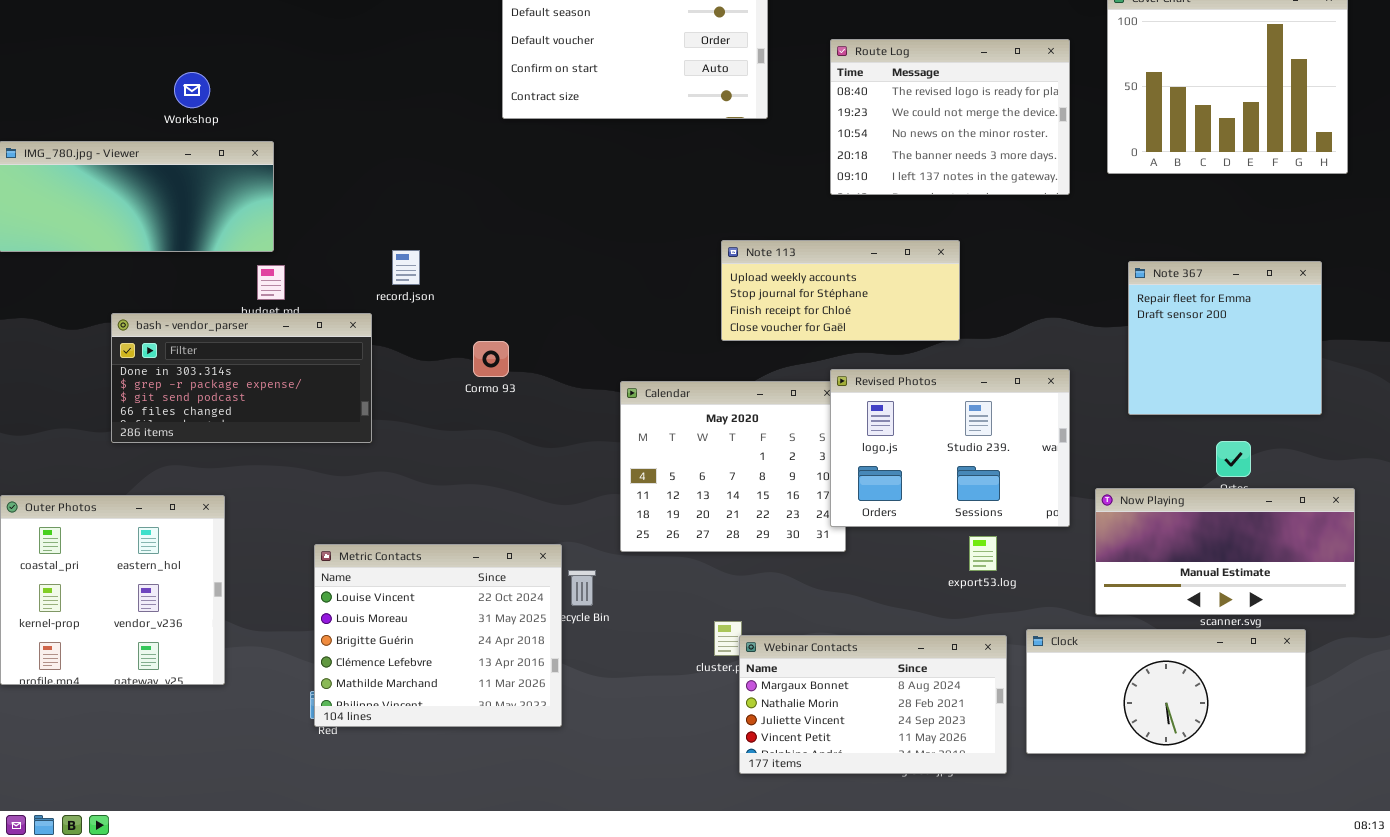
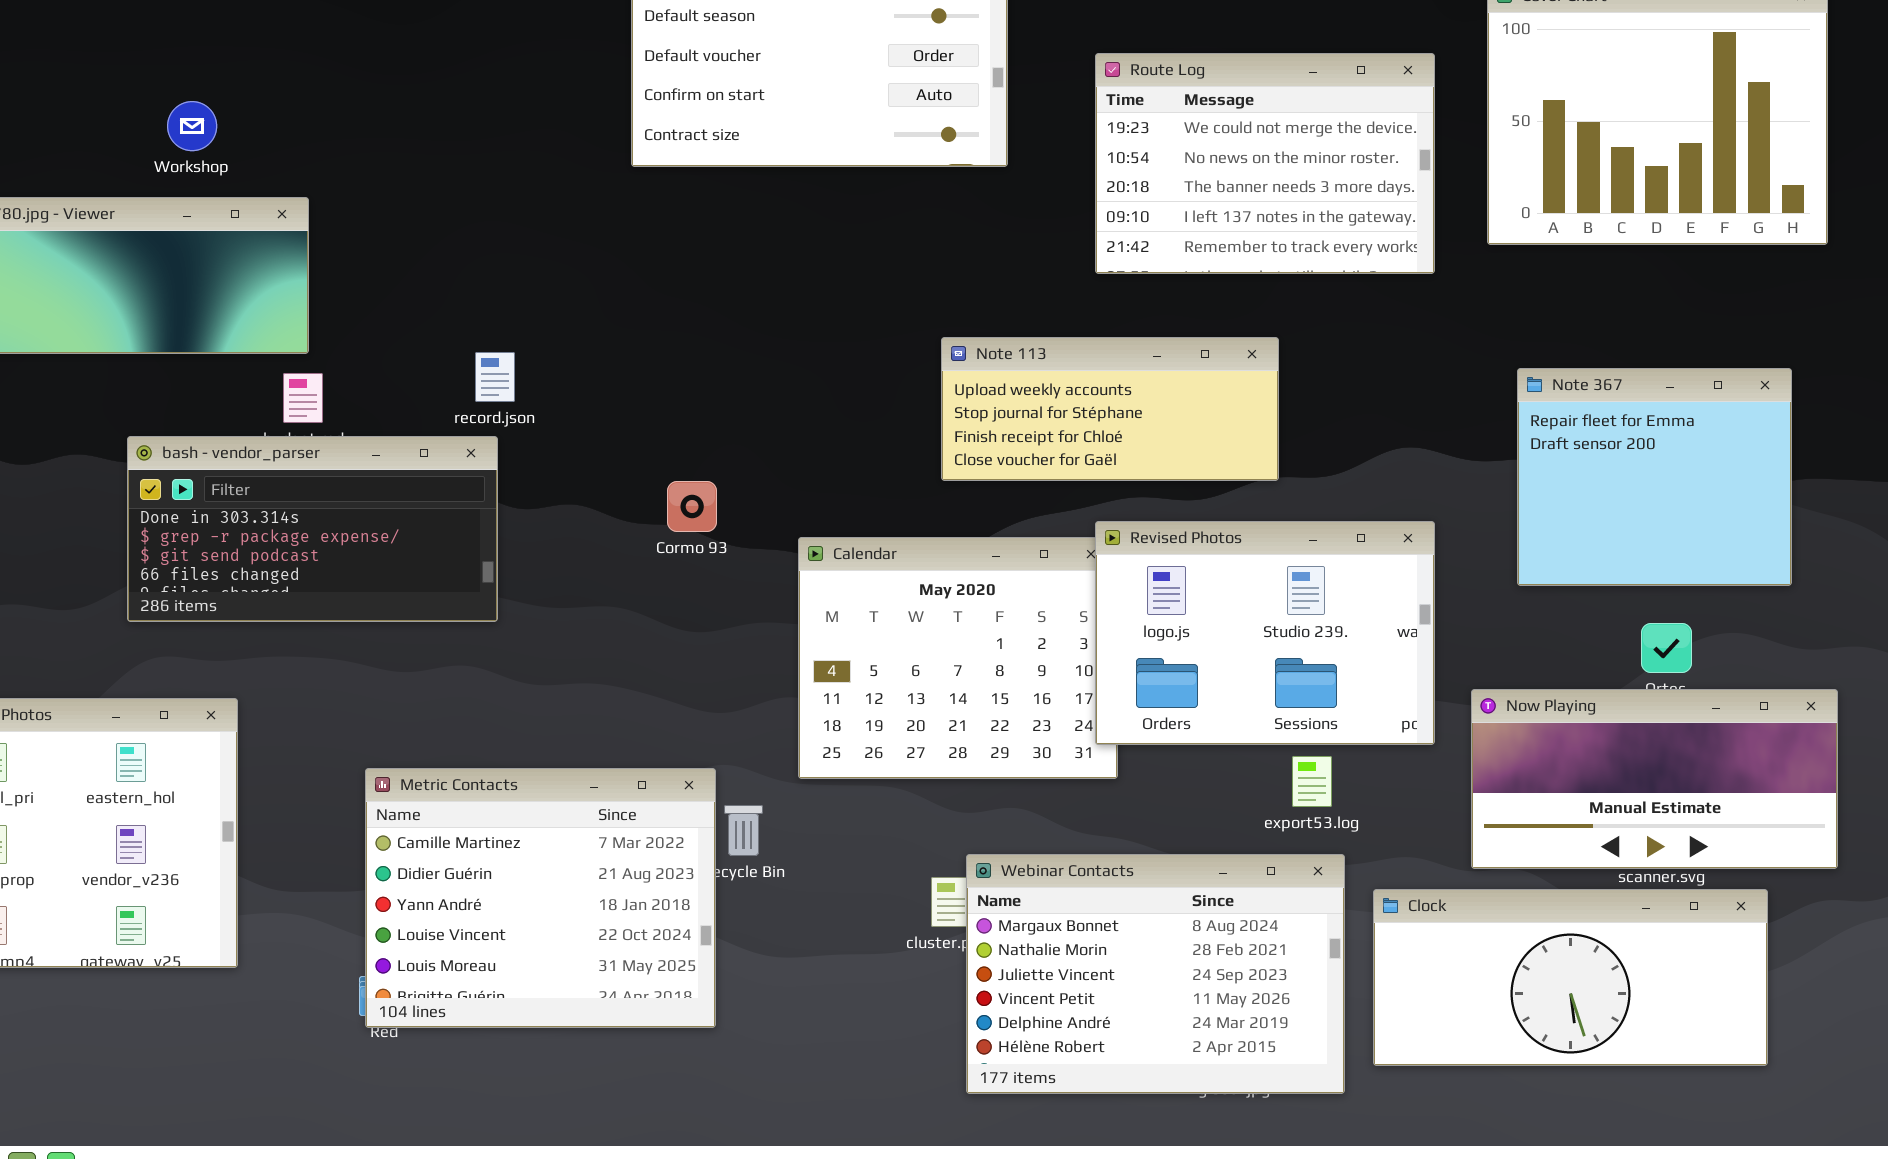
Route Log: [830,39,1070,195] -> [1095,53,1435,274], scrolled down 1 row
bash - vendor_parser: [111,313,372,443] -> [127,436,498,622], moved
Cormo 93: [473,341,509,377] -> [667,481,717,532], moved
Metric Contacts: [314,544,562,727] -> [365,768,716,1028], scrolled up 3 rows
Webinar Contacts: [739,635,1007,774] -> [966,854,1345,1094], resized

